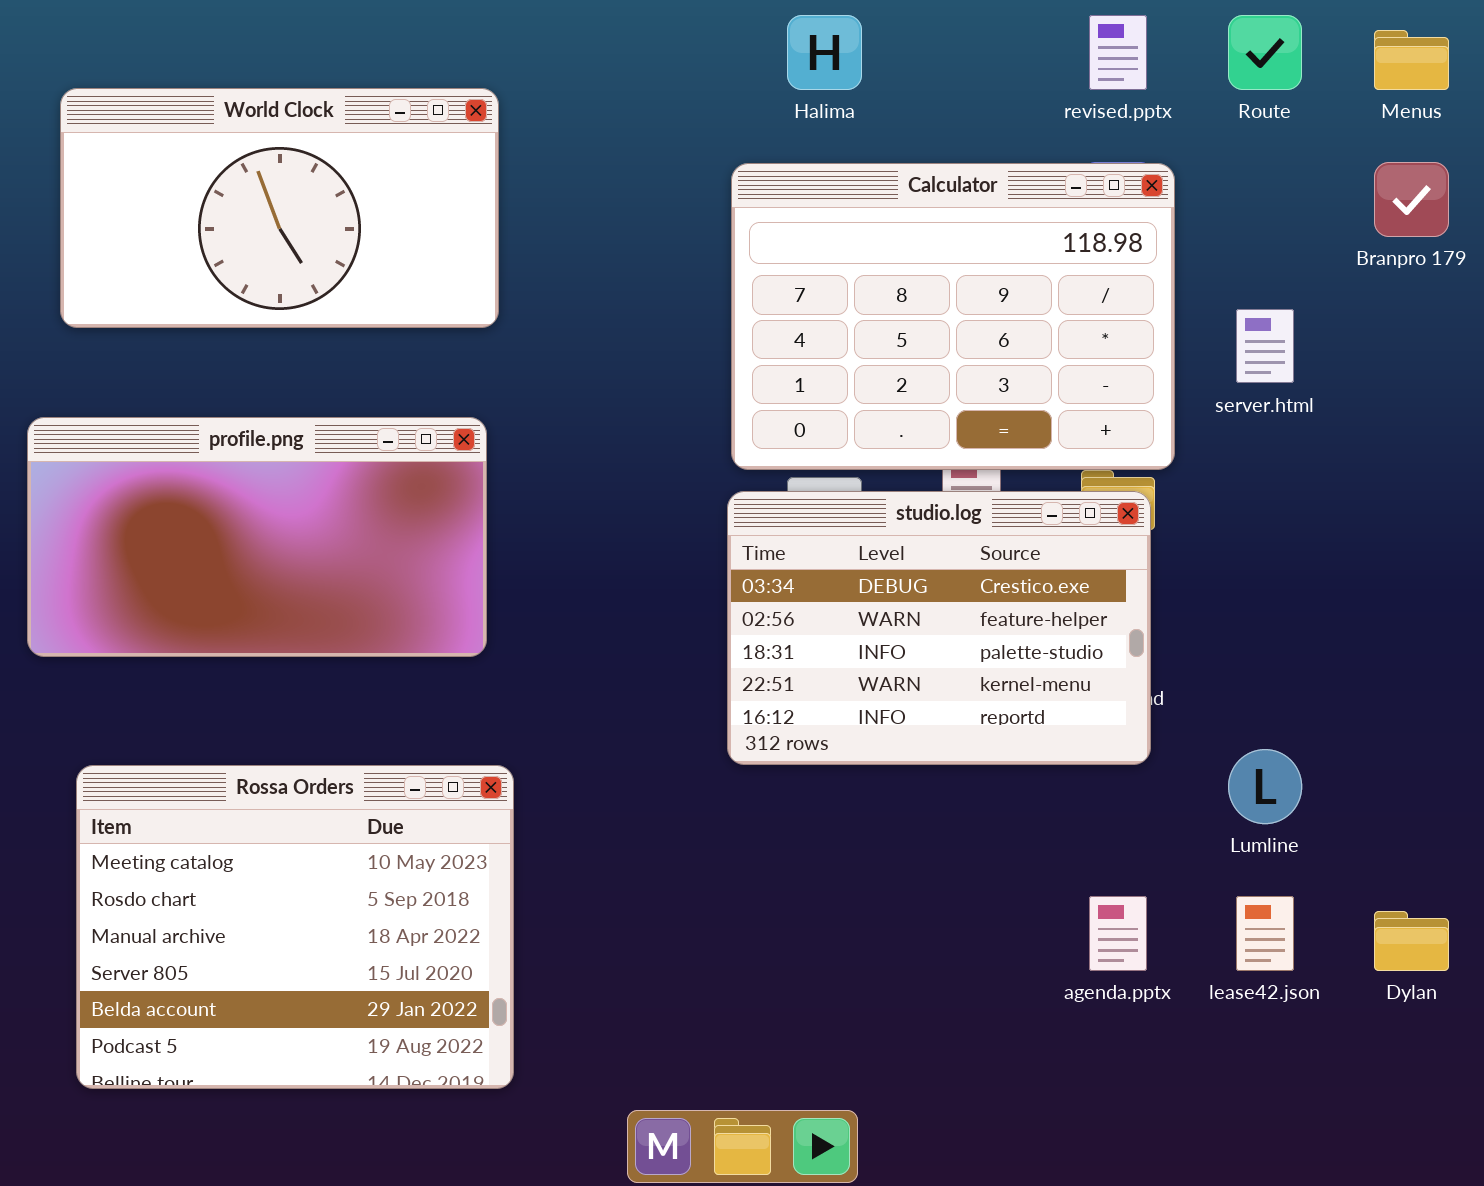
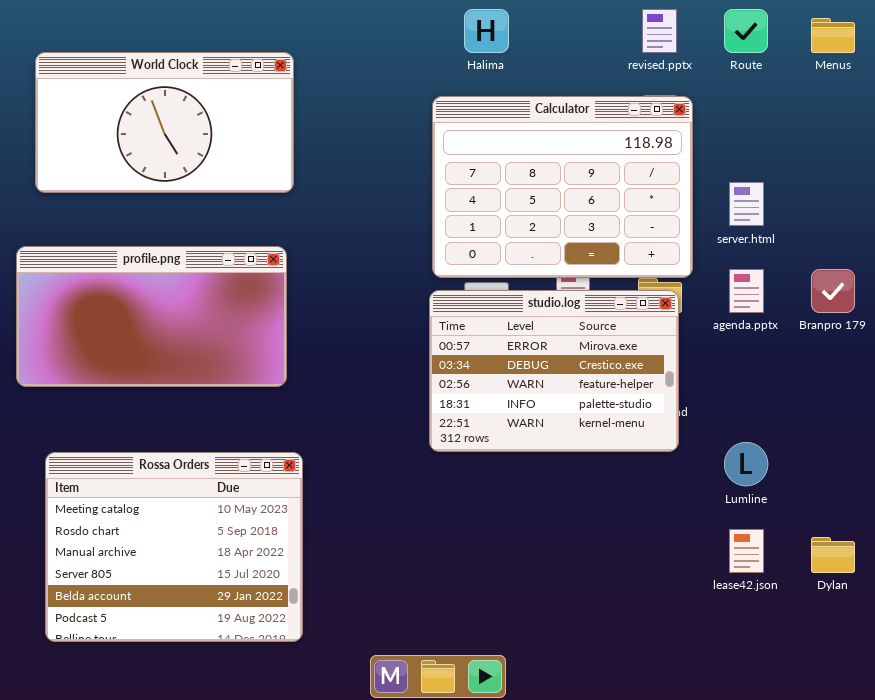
Branpro 179: [1374,162,1449,237] -> [811,269,855,313], moved
studio.log: [727,491,1151,765] -> [429,290,679,452], scrolled up 1 row
agenda.pptx: [1089,896,1147,971] -> [729,269,764,313], moved

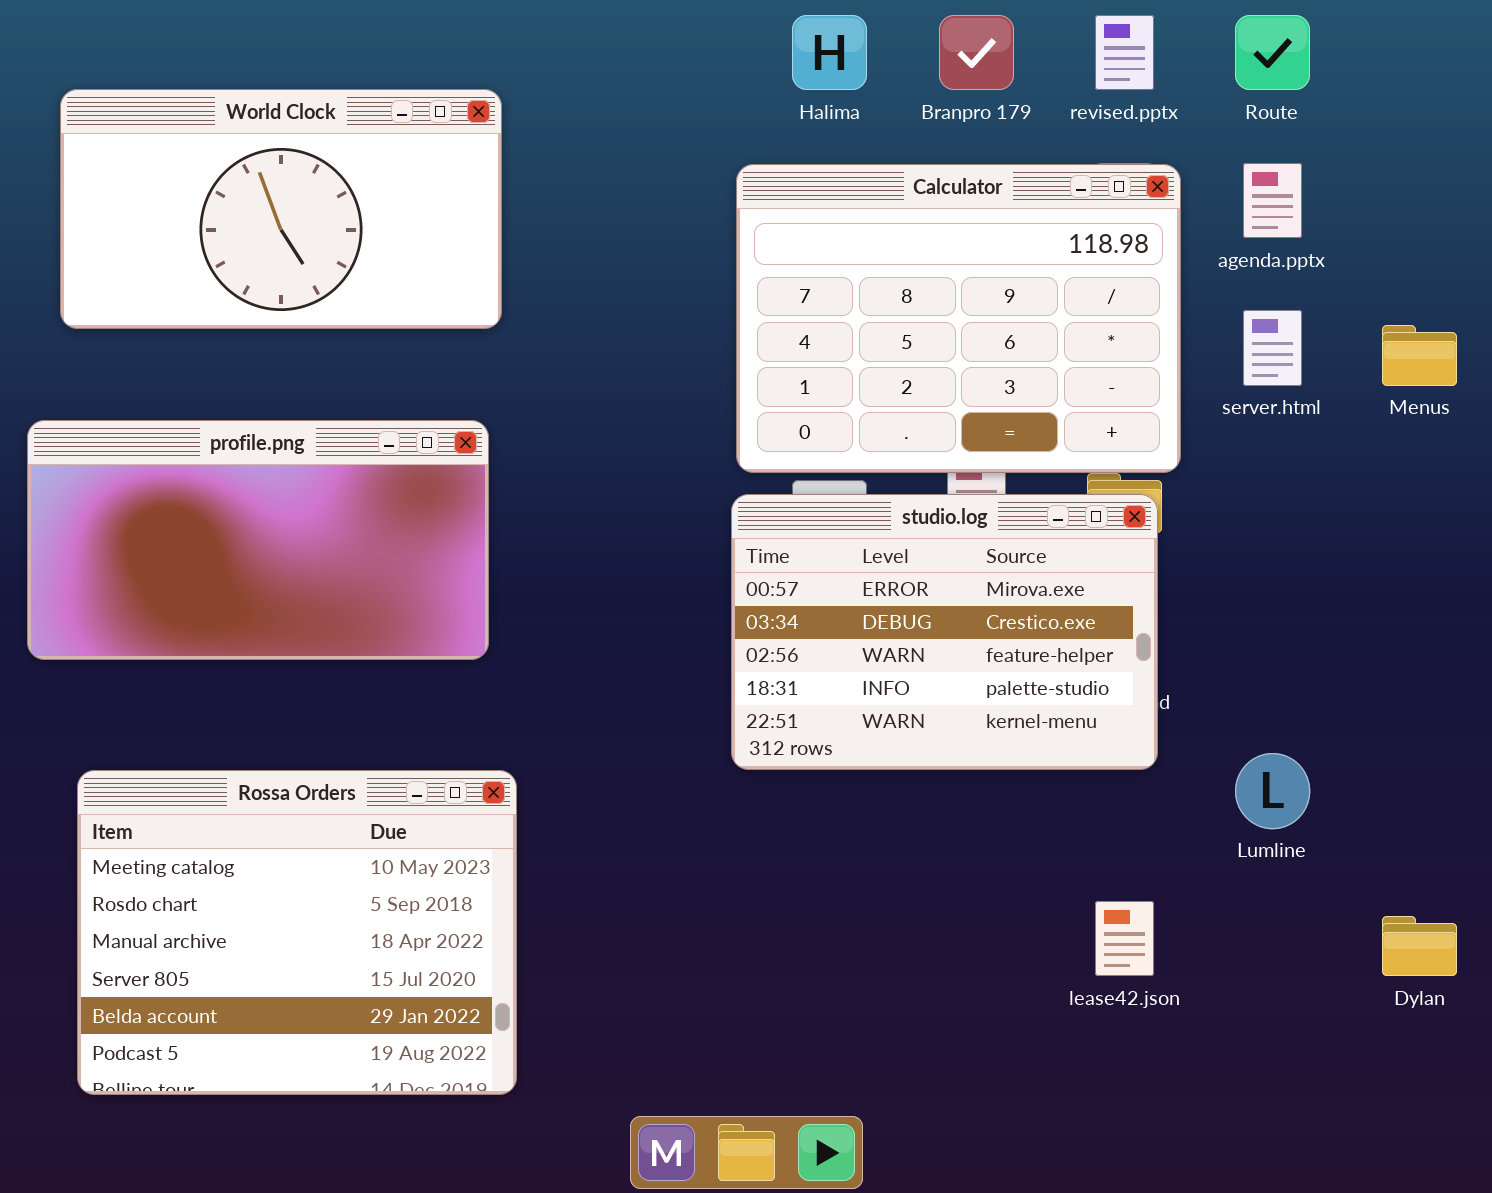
Menus: [811,18,855,53] -> [1382,325,1457,386], moved
agenda.pptx: [729,269,764,313] -> [1243,163,1302,238], moved
Branpro 179: [811,269,855,313] -> [939,15,1014,90], moved
lease42.json: [729,529,764,573] -> [1095,901,1154,976], moved

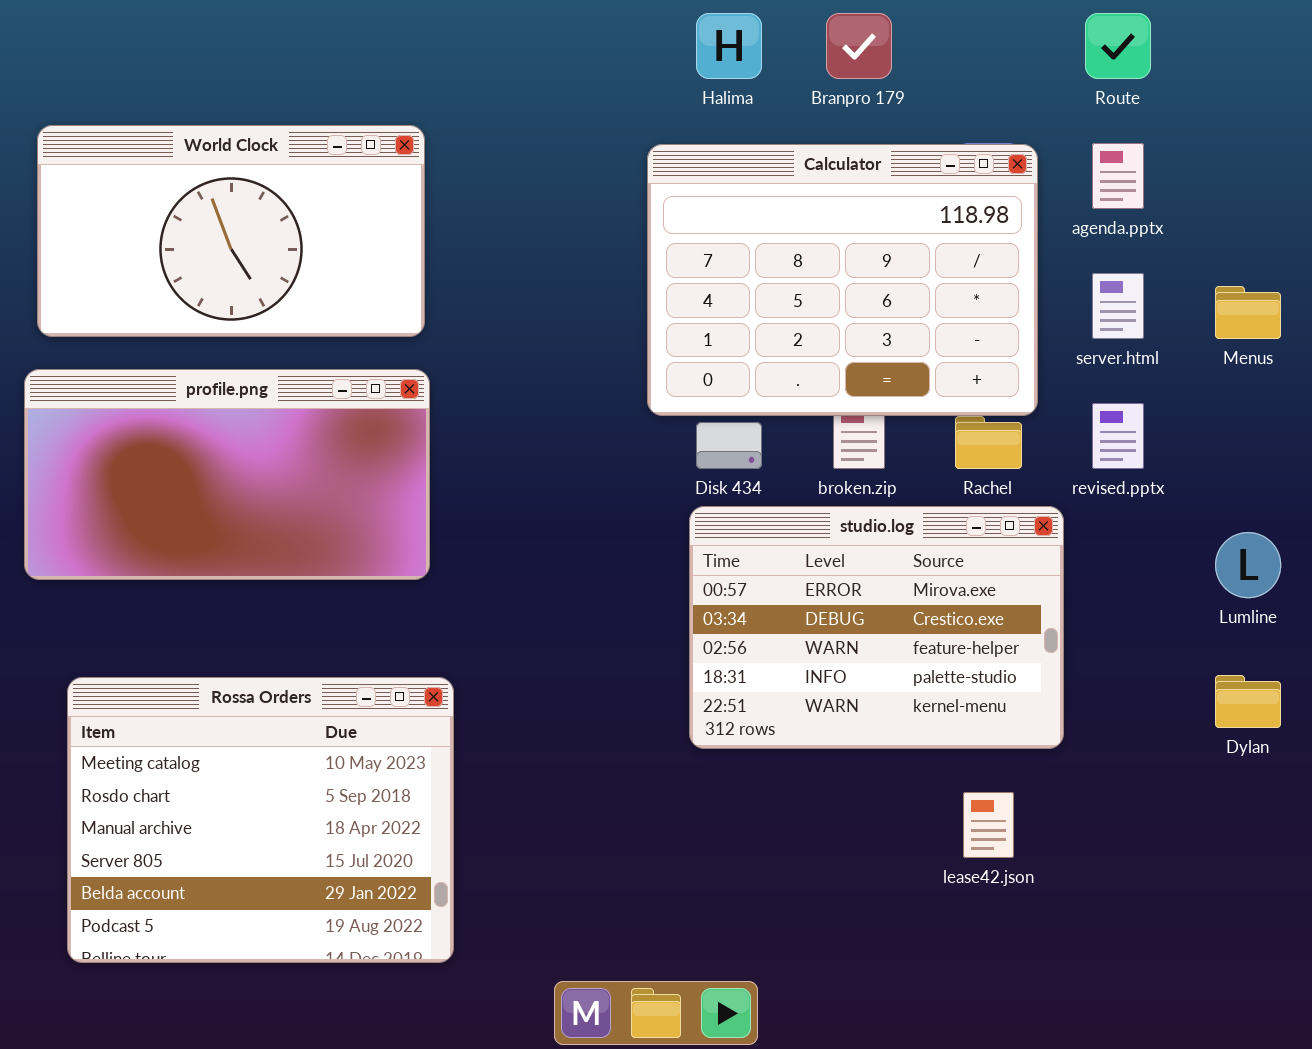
revised.pptx: [1095,15,1154,90] -> [1092,403,1144,469], moved
World Clock: [60,89,502,329] -> [37,125,425,337], moved
studio.log: [731,494,1158,770] -> [689,506,1064,749], moved
Lumline: [1235,753,1310,829] -> [1215,532,1281,598], moved
Dylan: [1382,916,1457,976] -> [1215,675,1281,728], moved

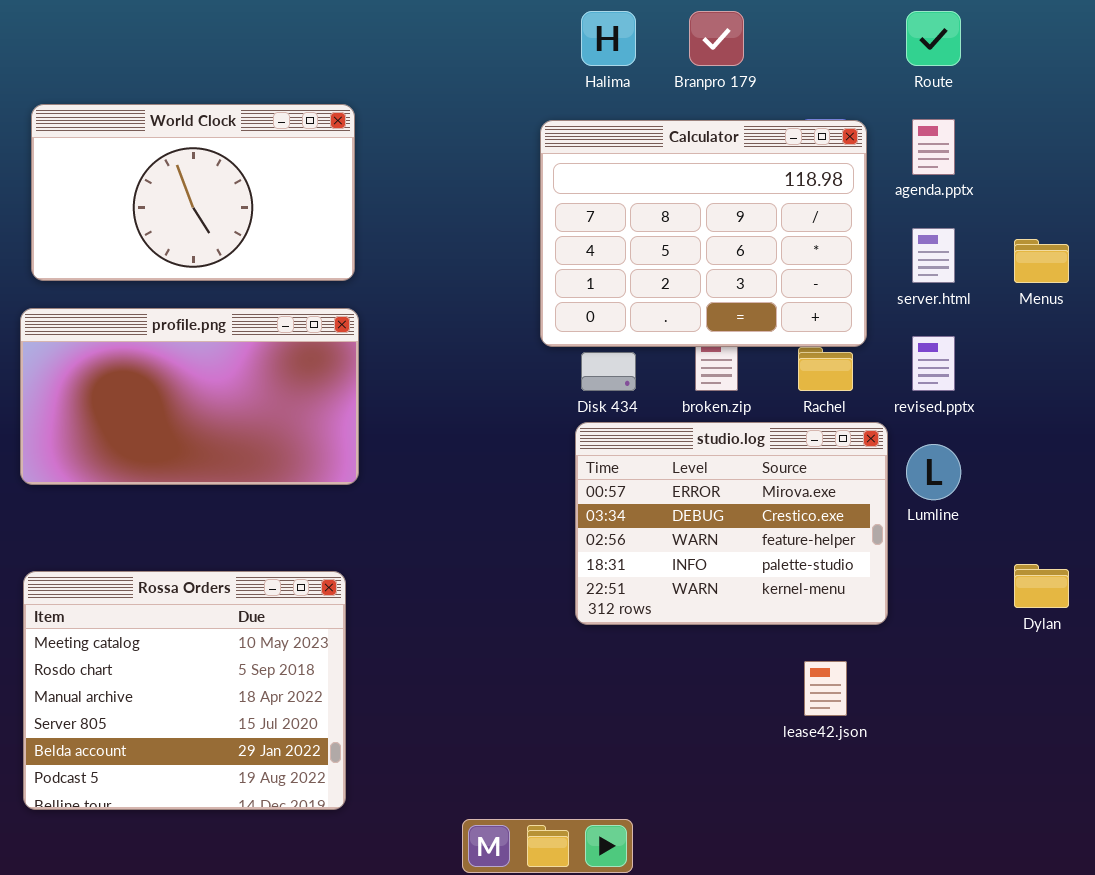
Lumline: [1215,532,1281,598] -> [906,444,961,500], moved
Rossa Orders: [67,677,454,963] -> [23,571,346,810], moved

